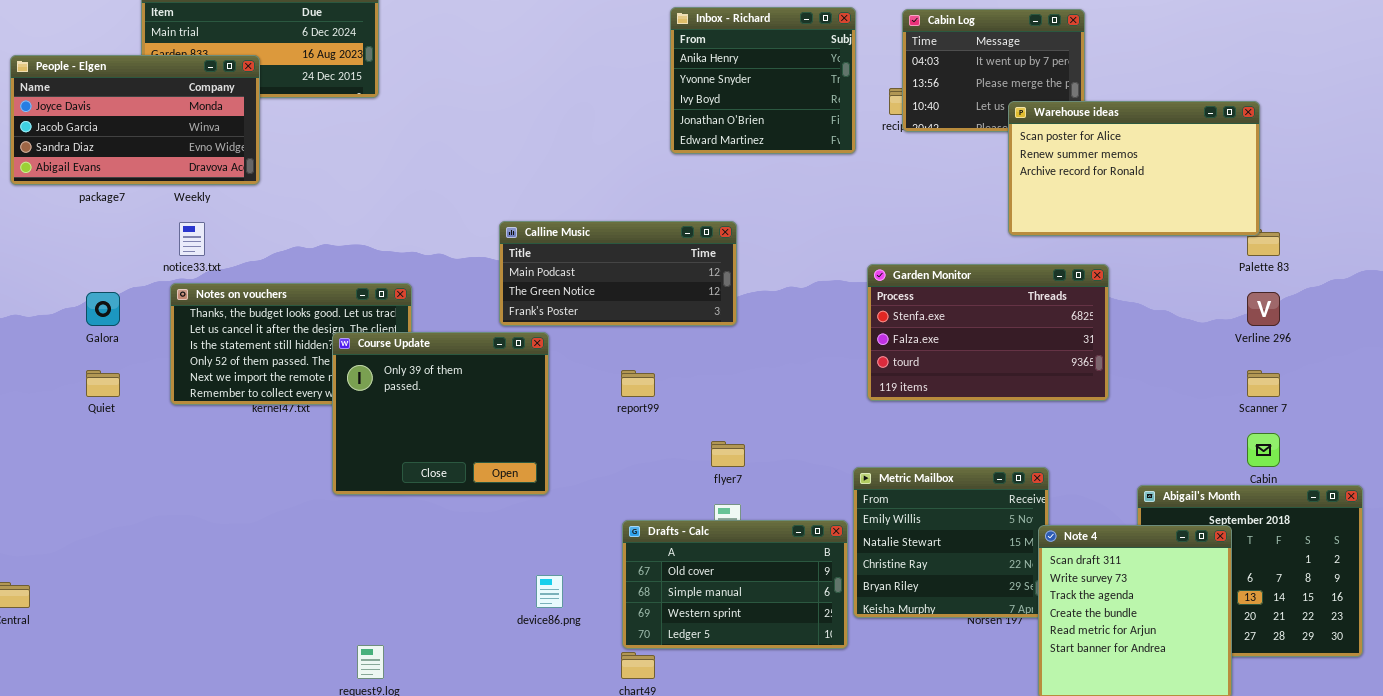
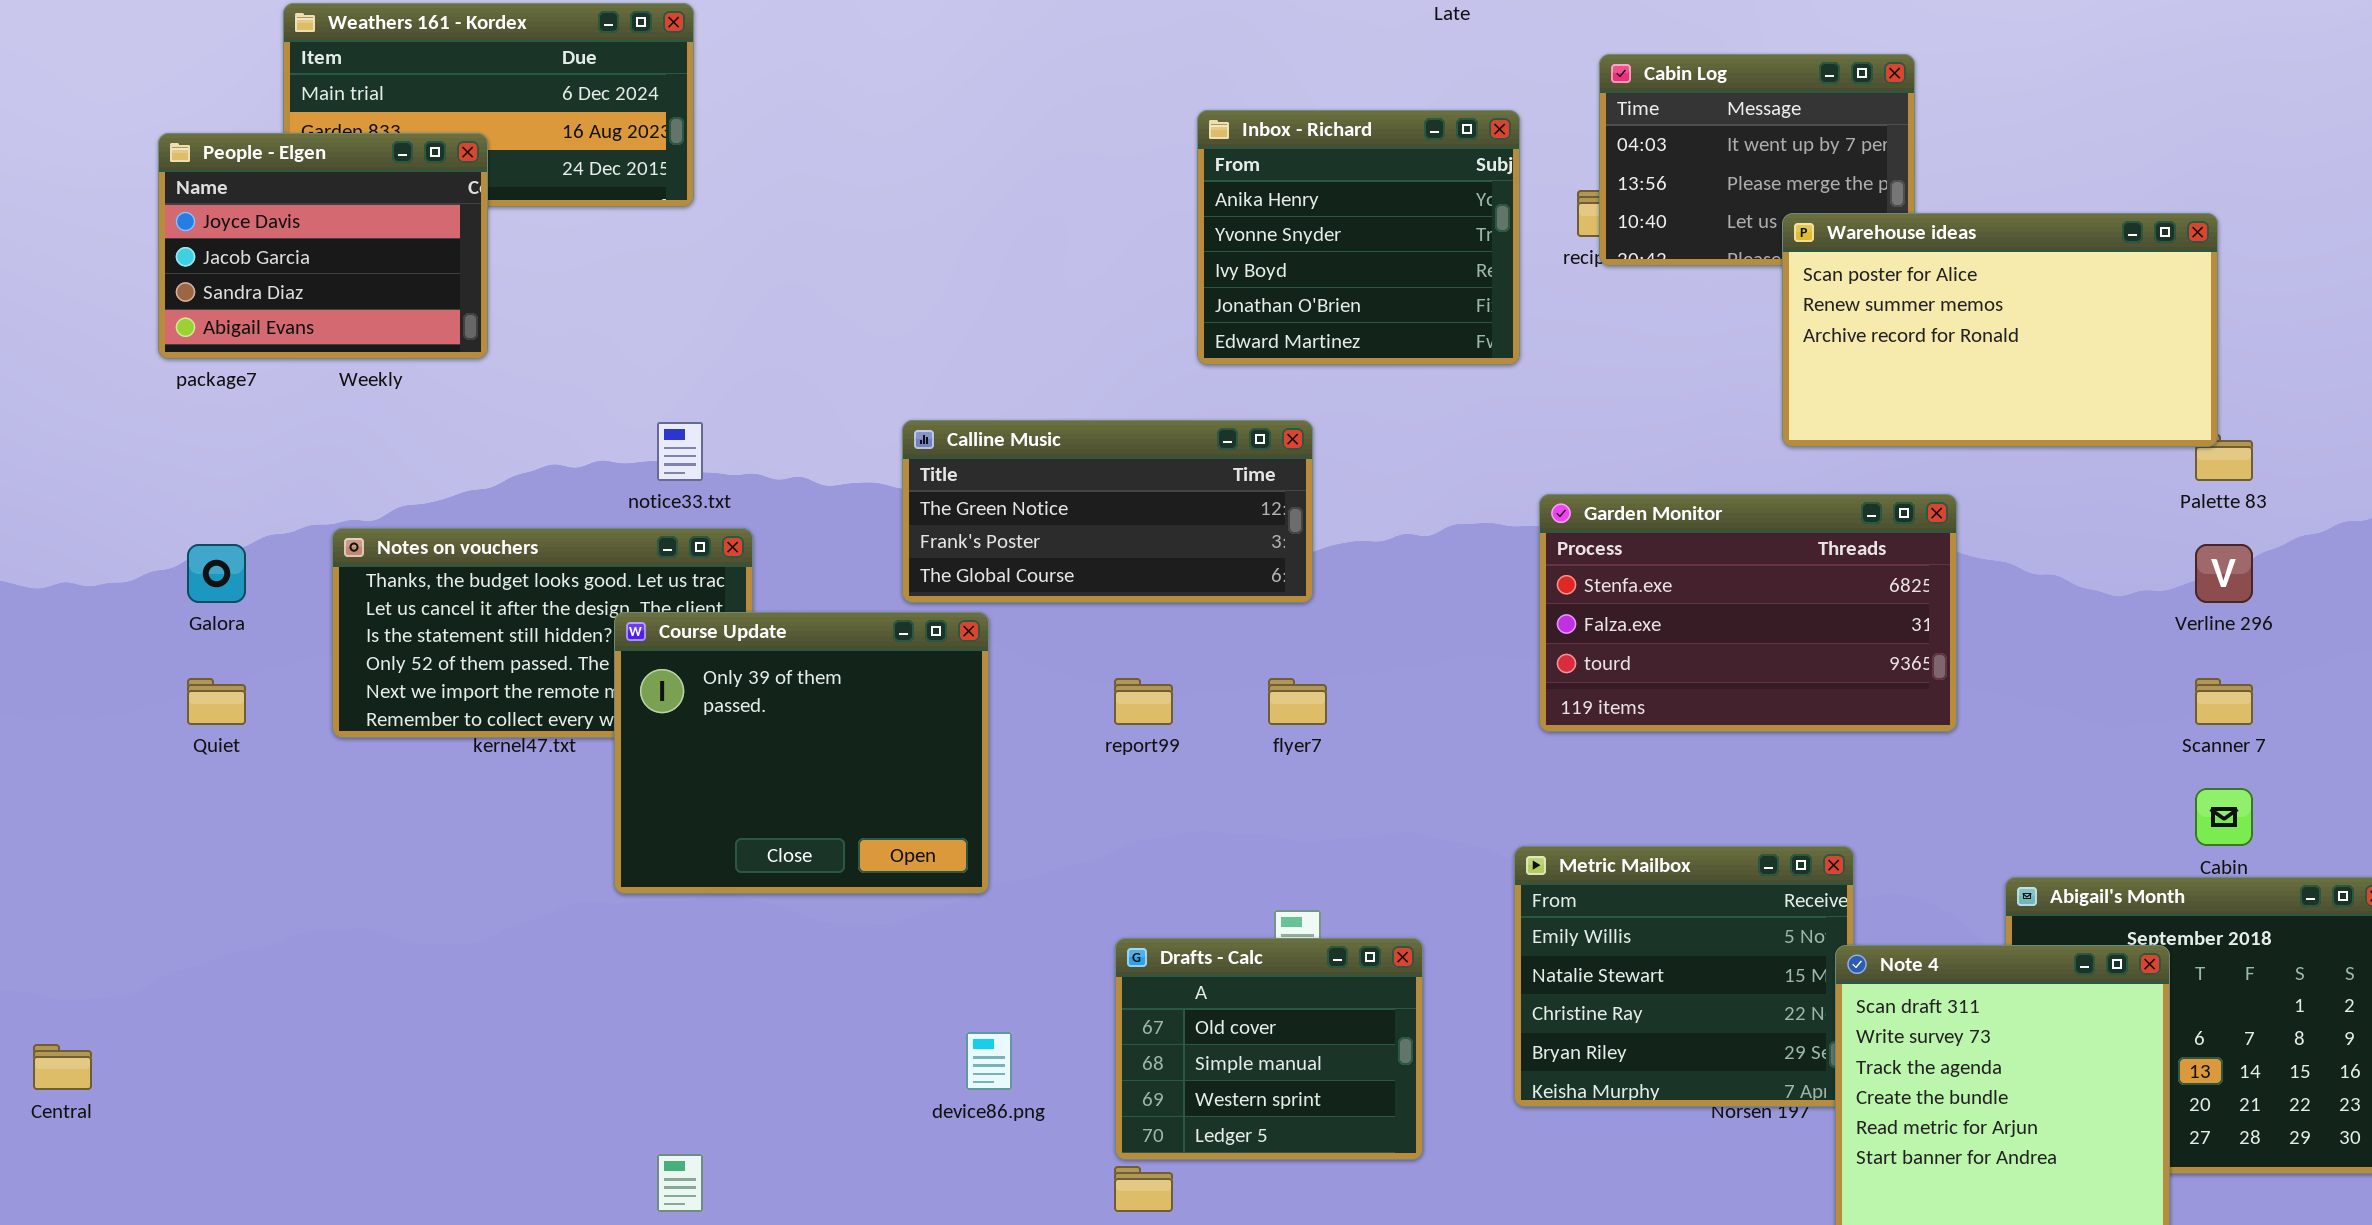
Inbox - Richard: [670,7,856,154] -> [1197,110,1520,365], moved
People - Elgen: [10,55,260,185] -> [158,133,488,359], resized
Calline Music: [499,221,737,326] -> [902,420,1313,603], scrolled down 1 row
notice33.txt: [179,222,205,256] -> [657,422,703,481], moved
flyer7: [711,441,745,467] -> [1268,678,1327,725], moved
Drafts - Calc: [622,520,848,649] -> [1115,938,1423,1160], resized

